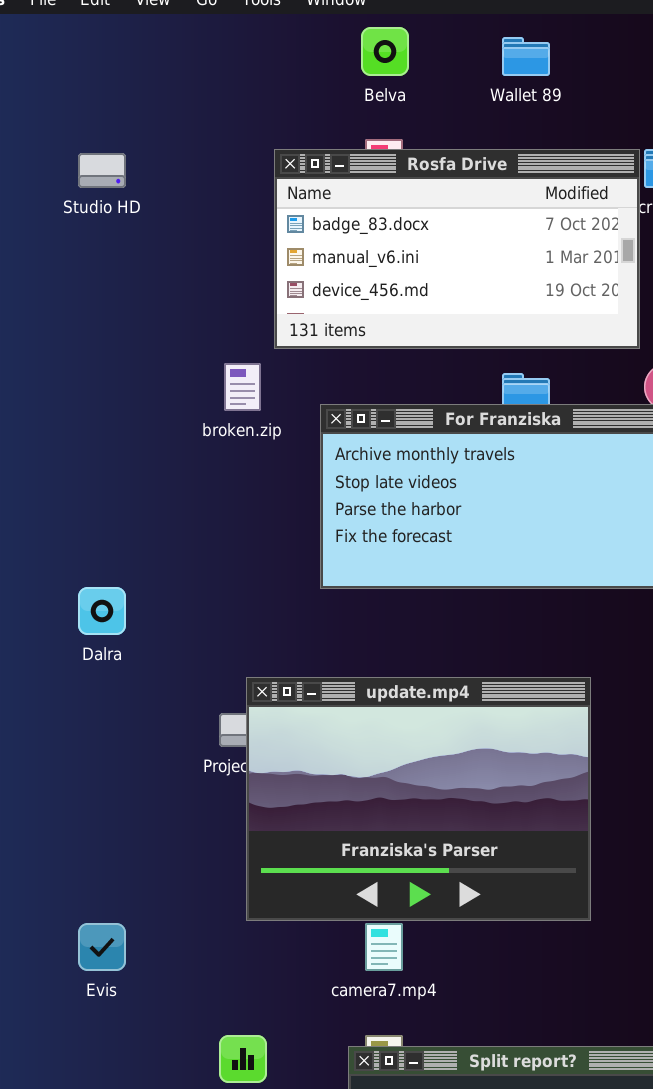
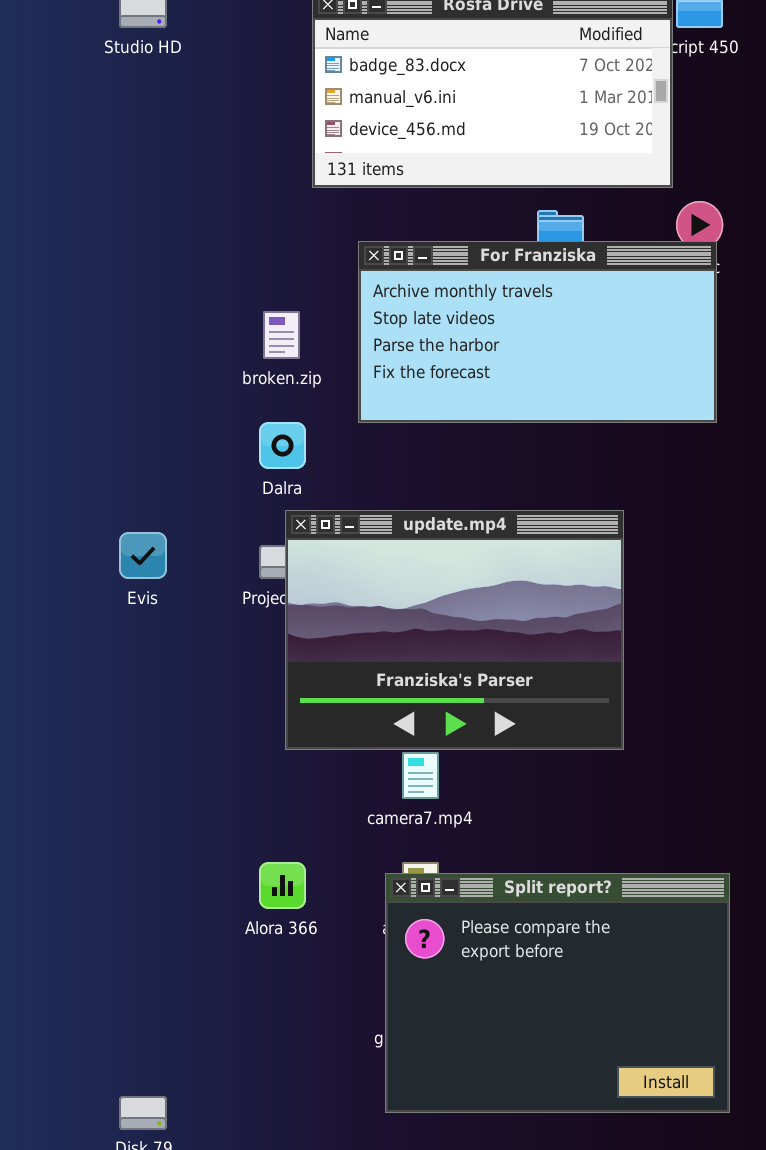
broken.zip: [224,363,261,411] -> [263,311,300,359], moved
Dalra: [78,587,126,635] -> [259,422,306,469], moved
Evis: [78,923,126,971] -> [119,532,167,579], moved

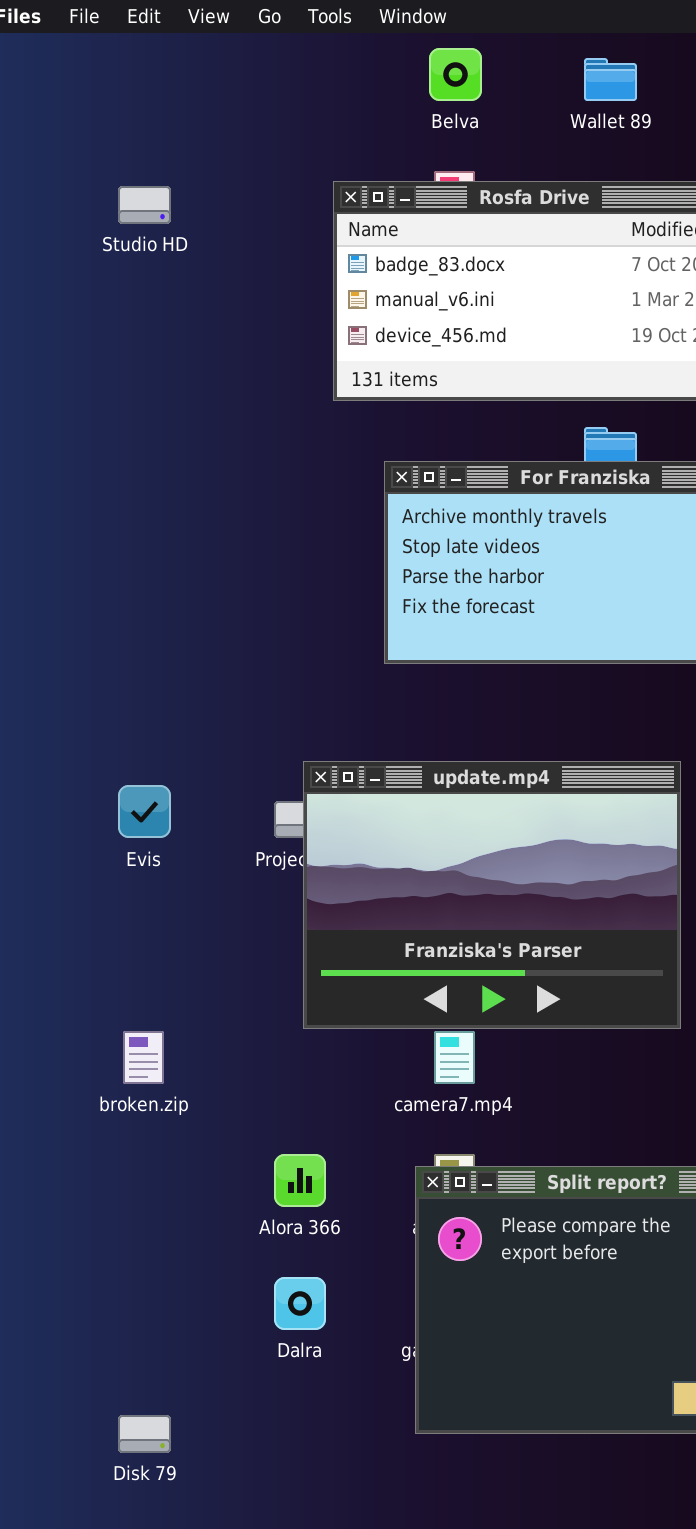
broken.zip: [263,311,300,359] -> [123,1031,164,1084], moved
Dalra: [259,422,306,469] -> [274,1277,326,1330], moved

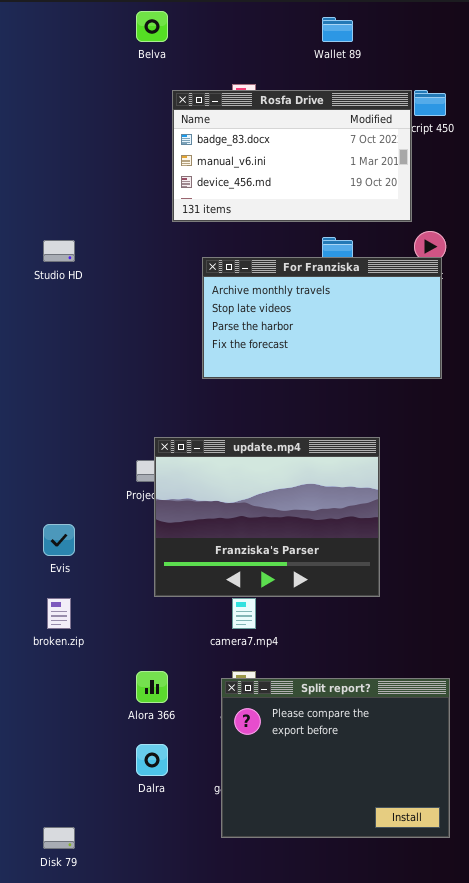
Belva: [429,48,482,101] -> [136,11,168,42], moved
Studio HD: [118,186,171,224] -> [43,240,75,262], moved
Evis: [118,785,171,838] -> [43,524,75,556], moved

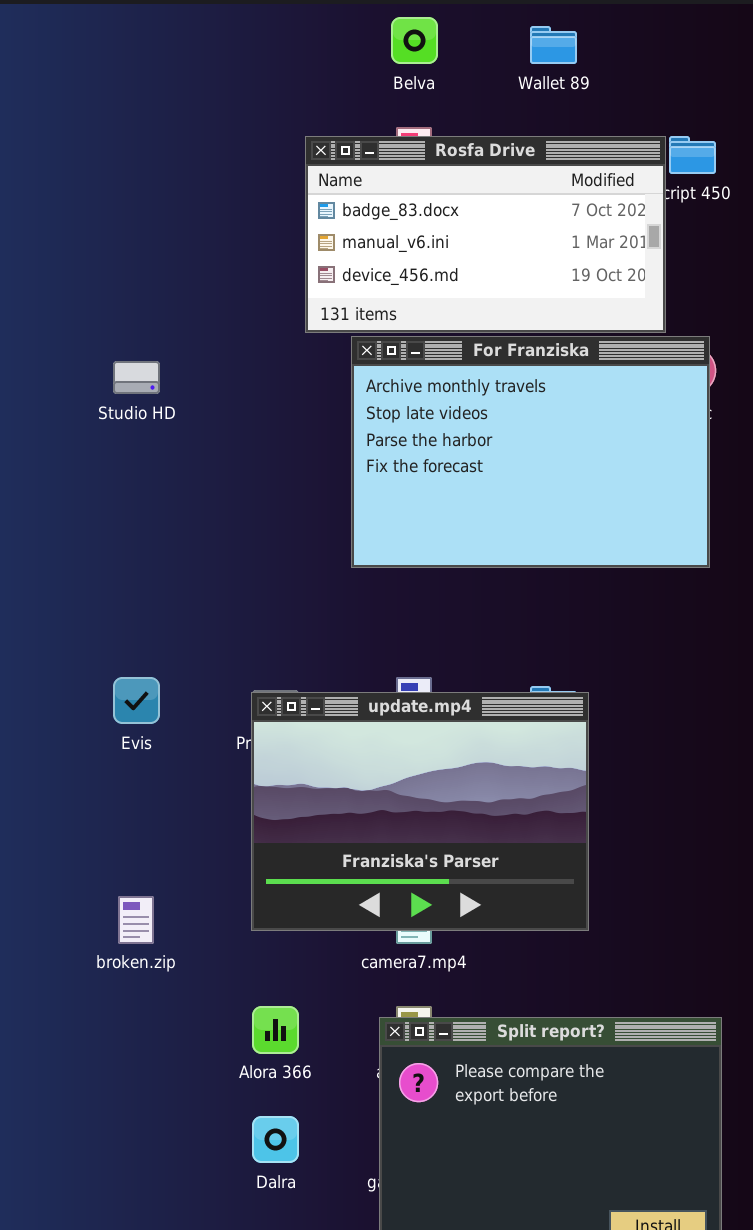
Belva: [136,11,168,42] -> [391,17,438,64], moved
For Franziska: [202,257,442,379] -> [351,336,710,568], resized
update.mp4: [154,437,380,597] -> [251,692,589,931], moved
Evis: [43,524,75,556] -> [113,677,160,724], moved

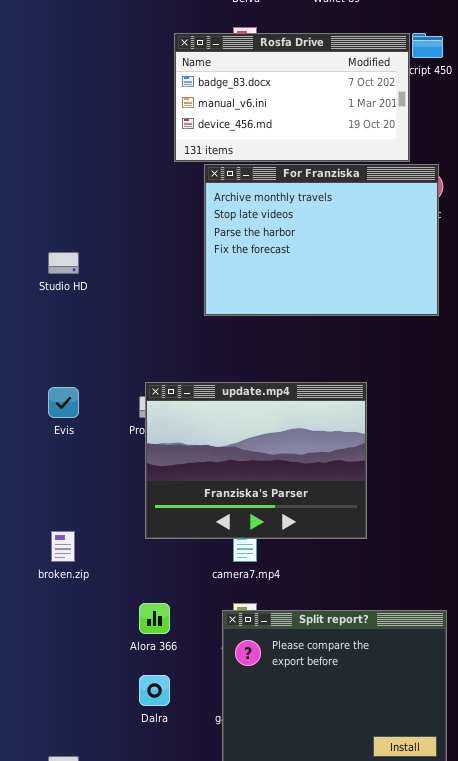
Studio HD: [113,361,160,394] -> [48,252,79,274], moved
update.mp4: [251,692,589,931] -> [145,382,367,539], moved

